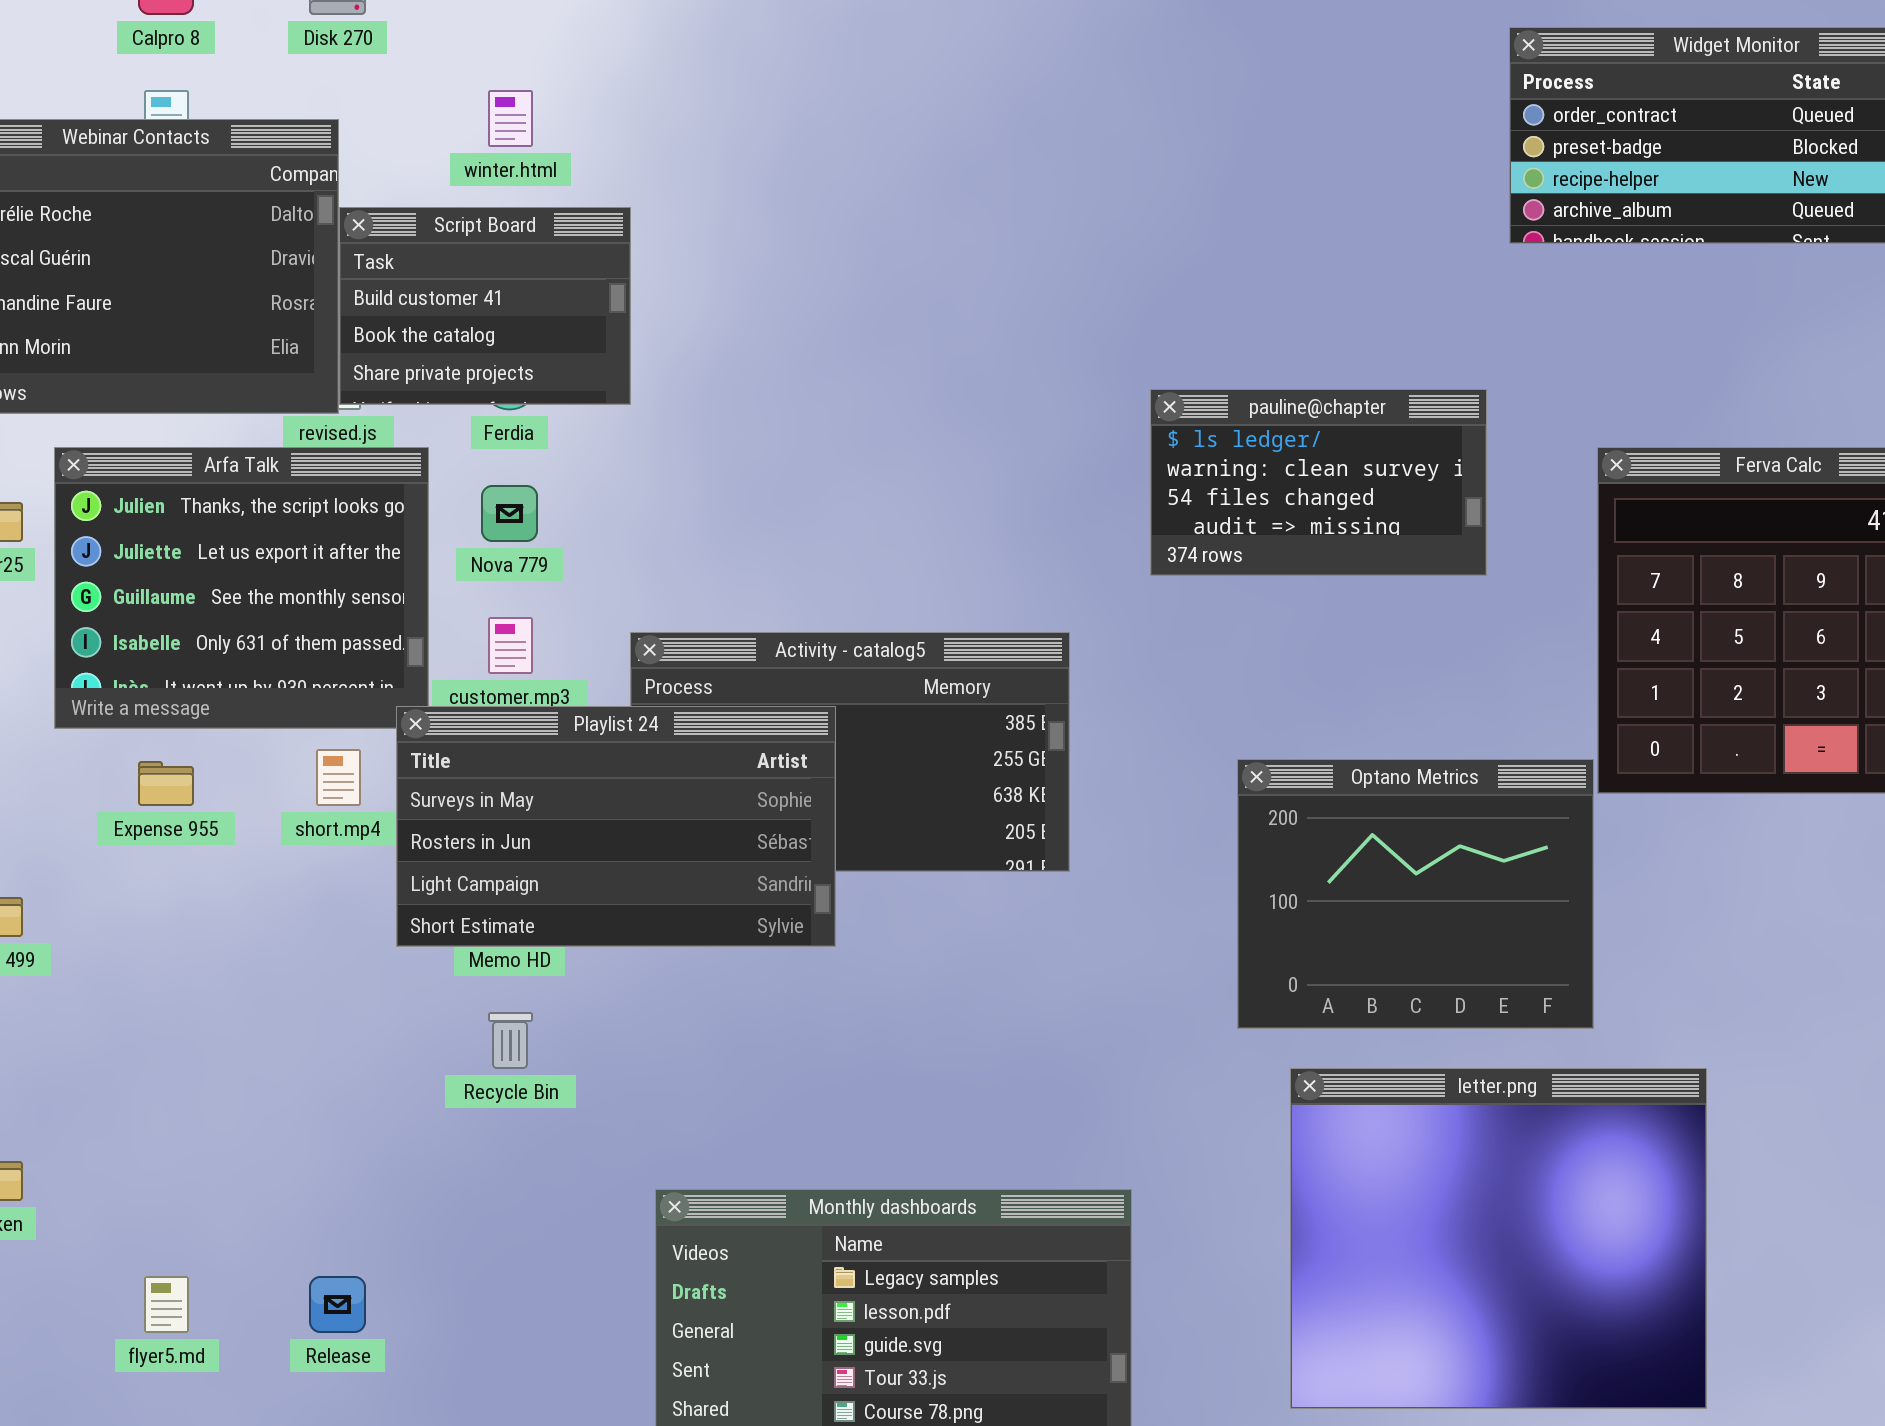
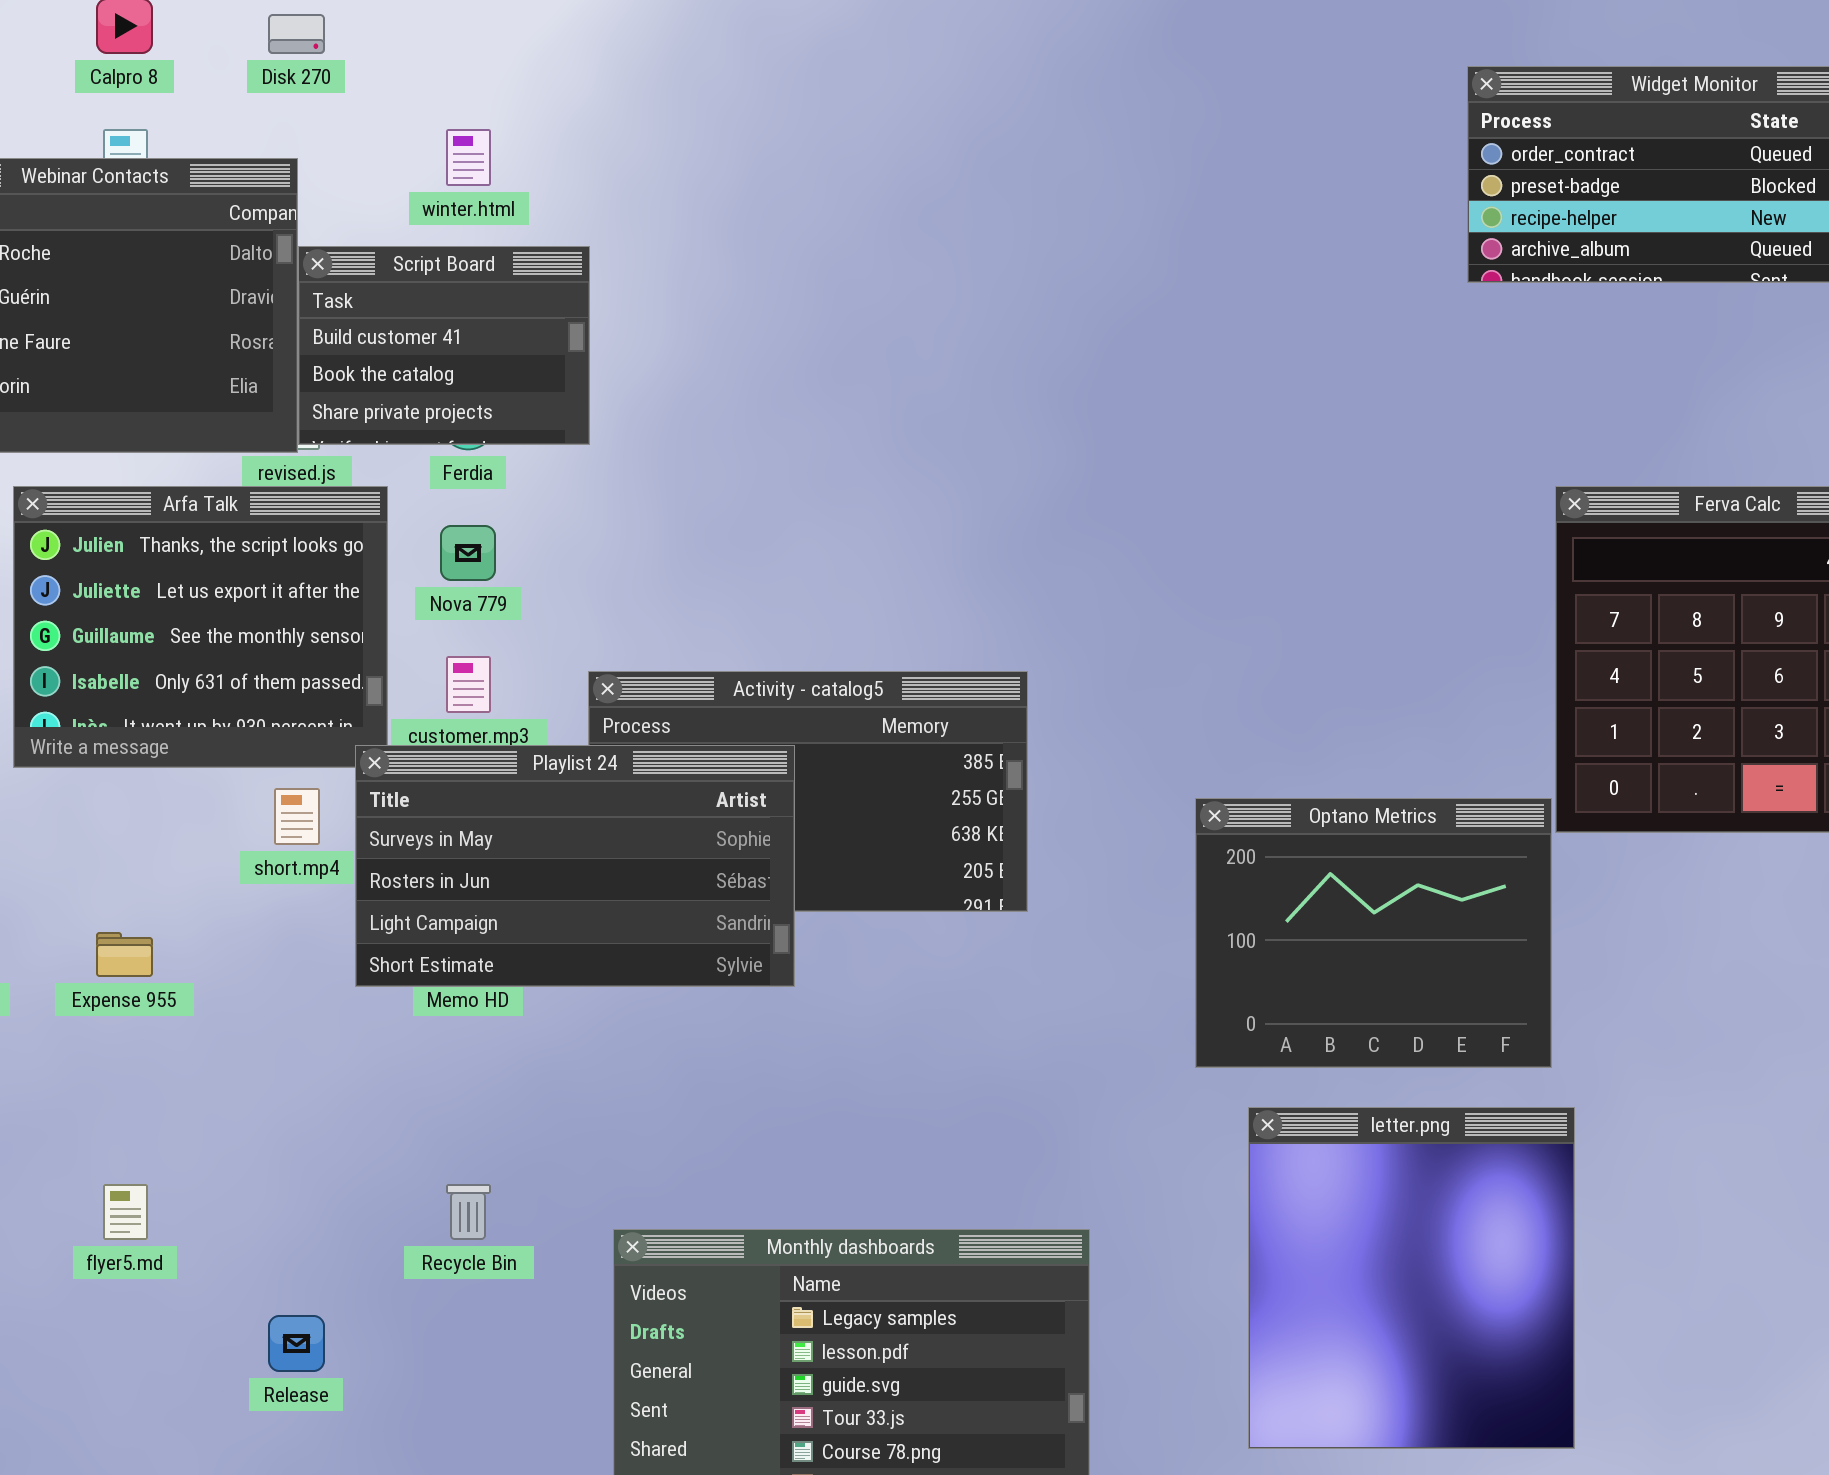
pauline@chapter: [1150,389,1487,576] -> none, closed
Expense 955: [138,761,194,806] -> [96,932,153,977], moved
Recycle Bin: [488,1012,533,1069] -> [446,1184,491,1240], moved
letter.png: [1290,1068,1707,1409] -> [1248,1107,1575,1449], resized
flyer5.md: [144,1276,189,1333] -> [103,1184,148,1240], moved

